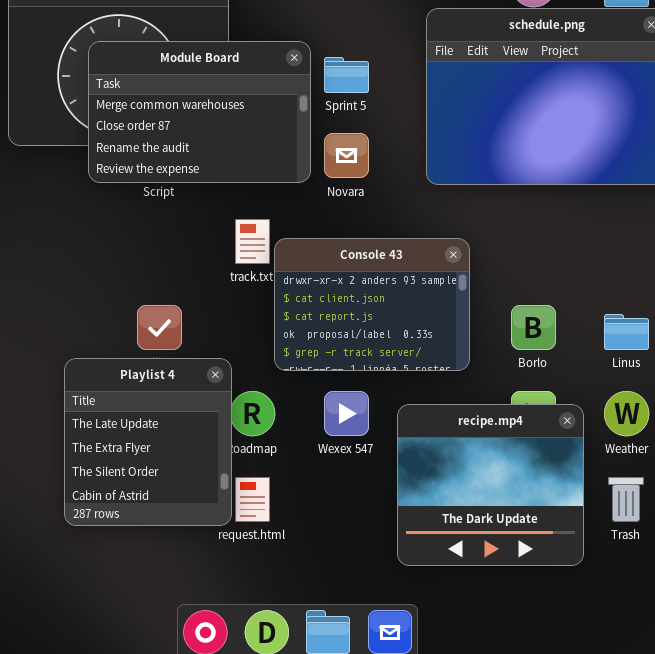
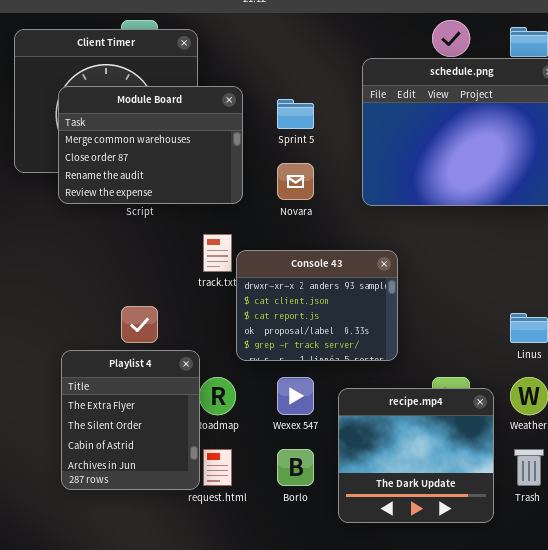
Module Board: [88,41,311,183] -> [58,86,243,204], moved
Borlo: [511,305,556,350] -> [277,449,314,486], moved
Playlist 4: [64,358,232,526] -> [61,350,200,490], scrolled down 1 row

